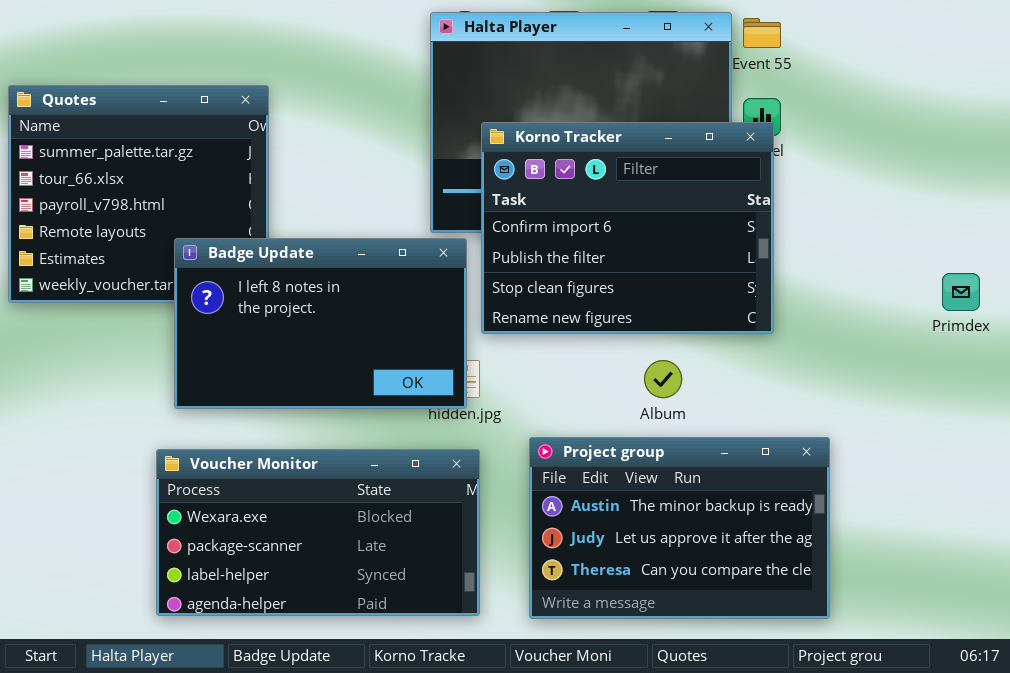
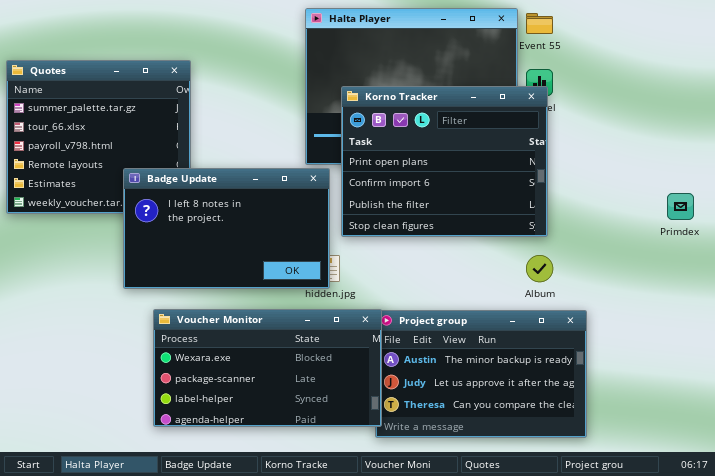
Korno Tracker: [481,122,774,334] -> [341,86,548,237], scrolled up 1 row
Album: [644,360,682,398] -> [526,255,553,282], moved
Voucher Monitor: [156,449,480,616] -> [153,309,382,427], moved

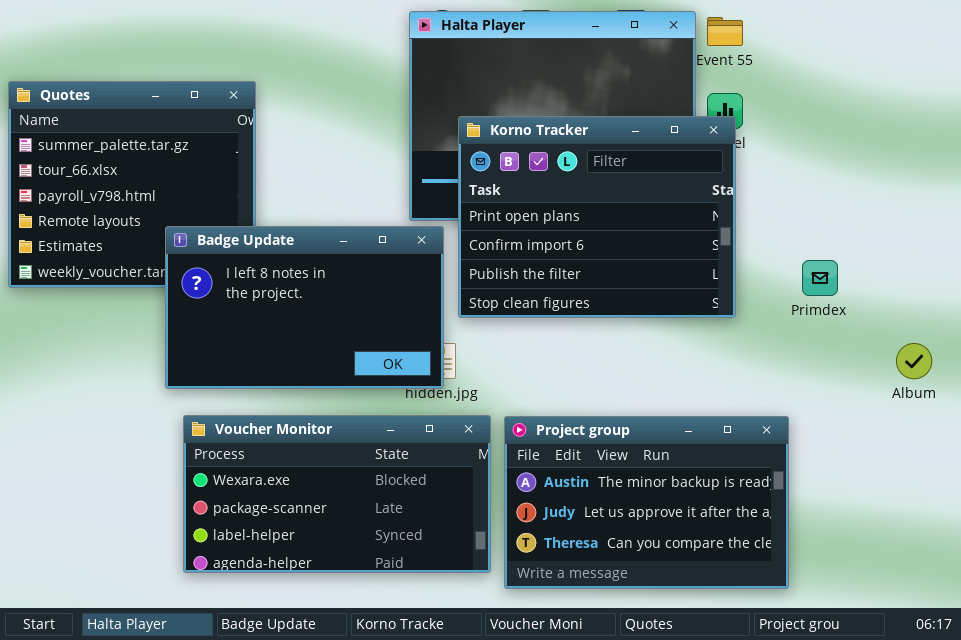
Primdex: [667,193,694,220] -> [802,260,838,296], moved
Album: [526,255,553,282] -> [896,343,932,379], moved
Voucher Monitor: [153,309,382,427] -> [183,415,491,573], moved

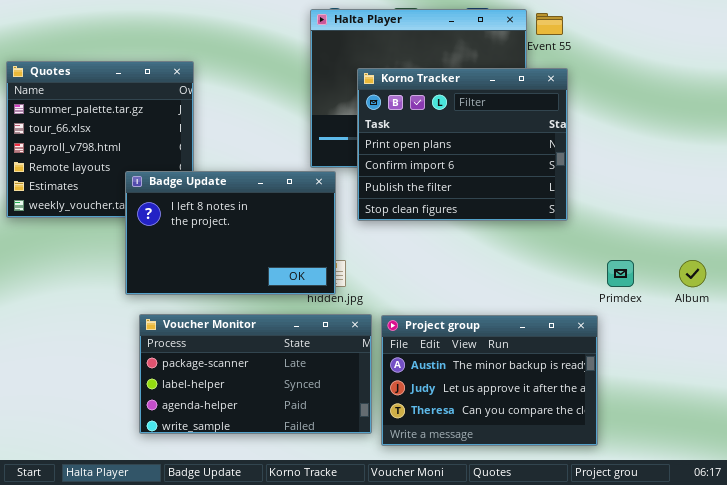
Korno Tracker: [458,116,736,318] -> [357,68,568,221], moved
Primdex: [802,260,838,296] -> [607,260,634,287], moved
Voucher Monitor: [183,415,491,573] -> [139,314,372,434], scrolled down 1 row

